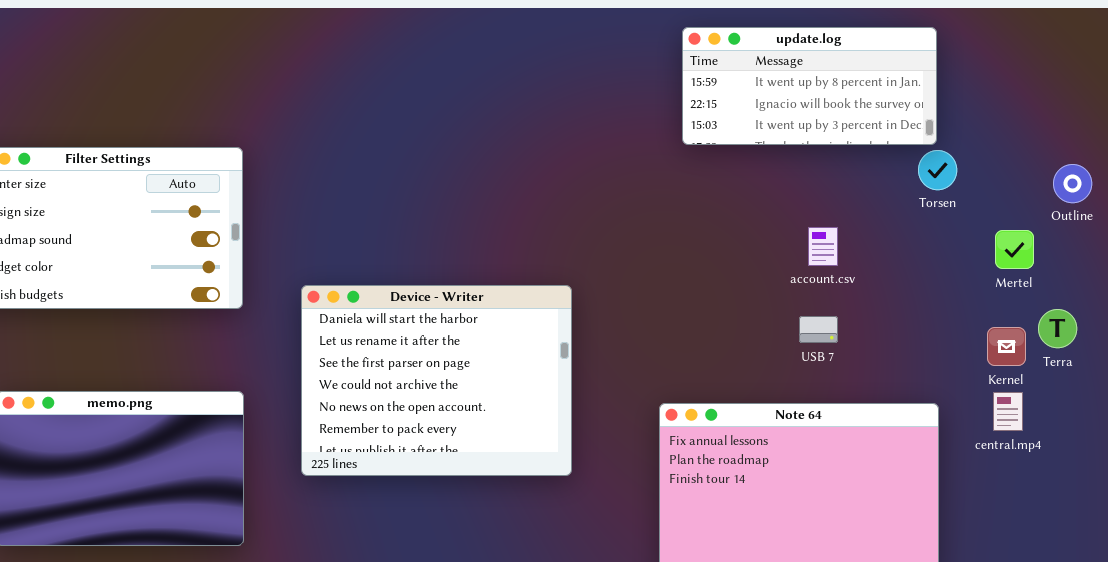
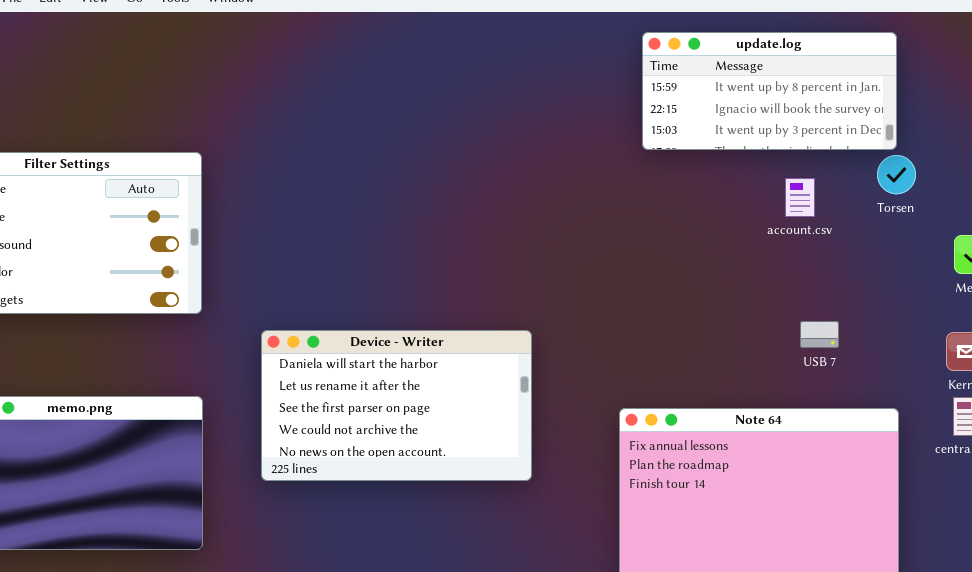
account.csv: [808,227,838,266] -> [785,178,815,217], moved
Device - Writer: [301,285,572,476] -> [261,330,532,481], resized
USB 7: [799,316,838,343] -> [800,321,839,348], moved

